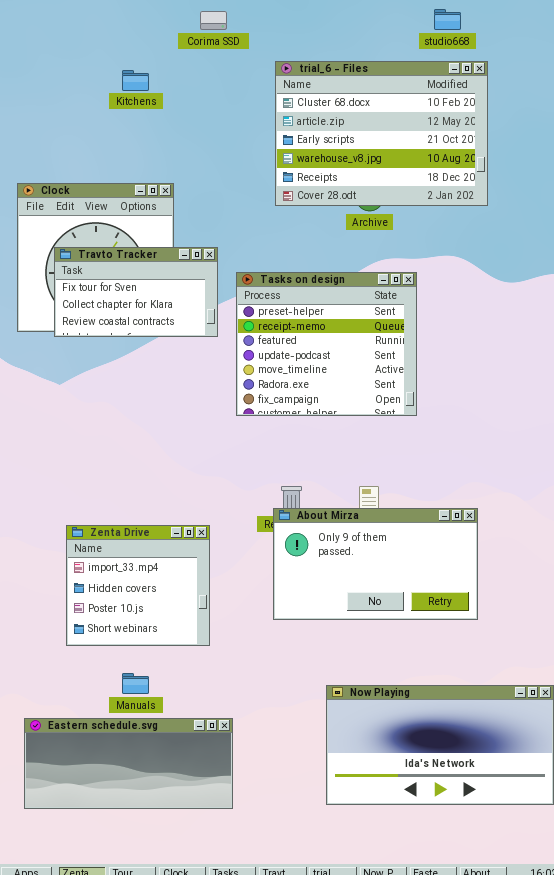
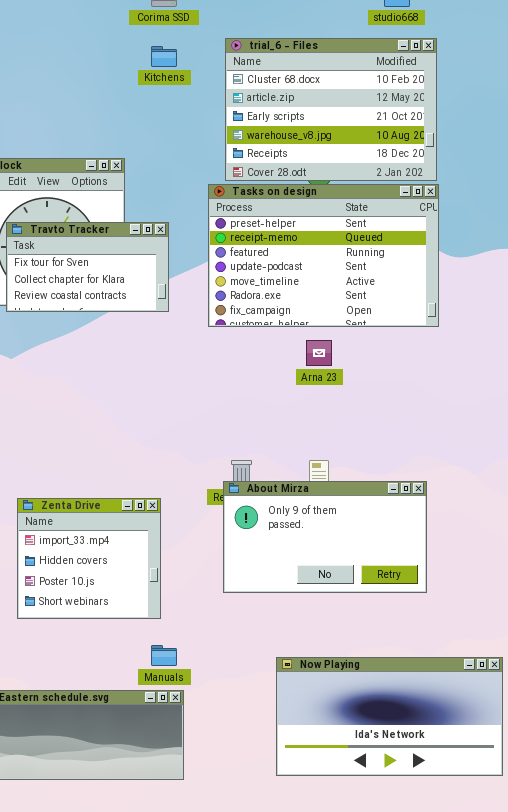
Kitchens: [122,70,149,91] -> [151,46,177,67], moved
Tasks on design: [236,272,417,416] -> [208,184,439,327], moved, resized
Manuals: [122,673,149,694] -> [151,645,177,666], moved

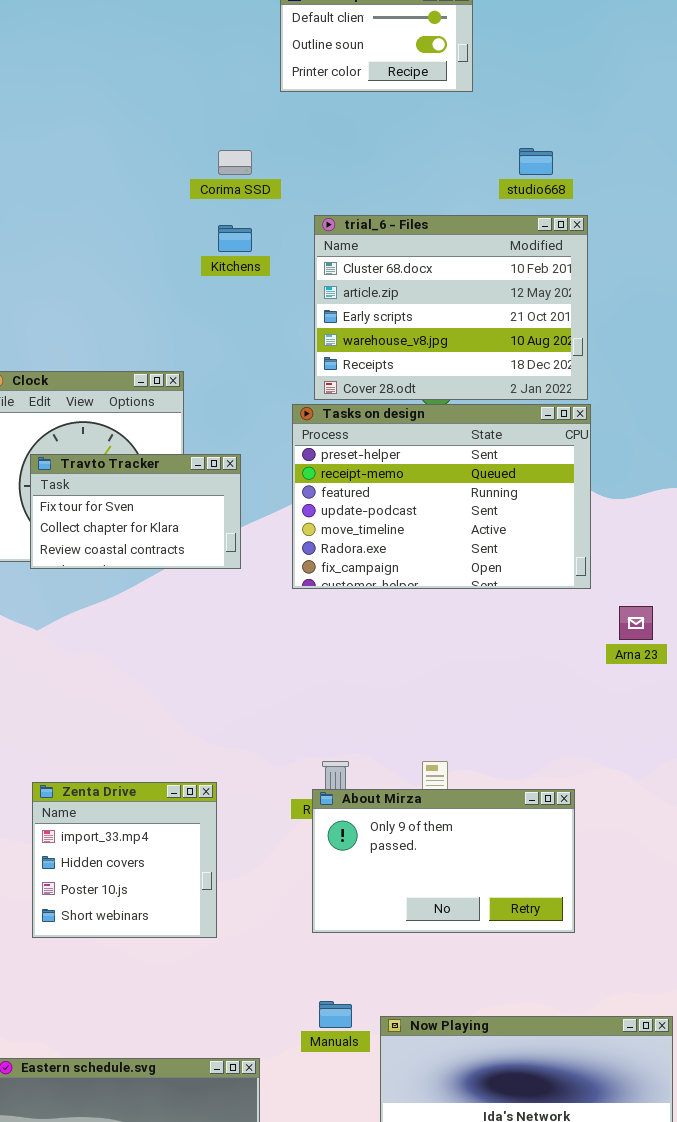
Arna 23: [306,340,332,366] -> [619,606,653,640], moved
Zenta Drive: [17,498,161,619] -> [32,782,217,938], moved
Manuals: [151,645,177,666] -> [319,1001,352,1028], moved

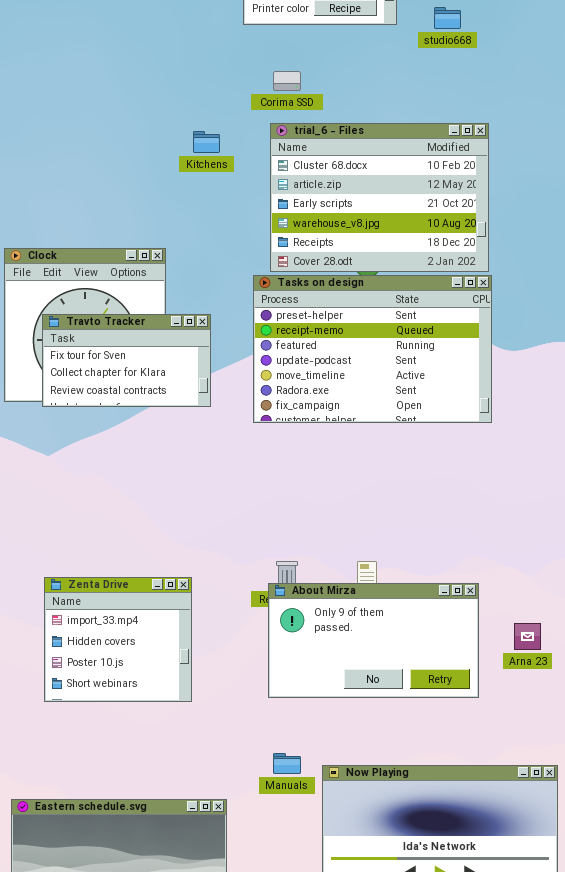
studio668: [519,148,553,175] -> [434,7,461,29], moved
Corima SSD: [218,150,252,175] -> [273,71,301,91], moved
Arna 23: [619,606,653,640] -> [514,623,541,650], moved

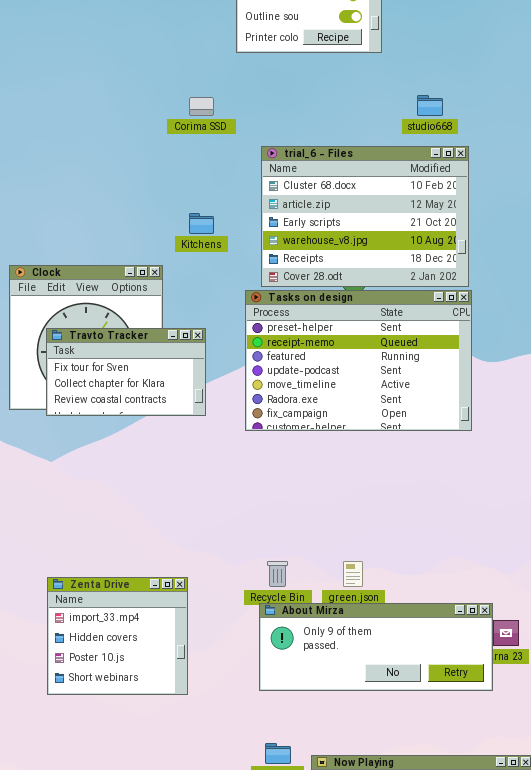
studio668: [434,7,461,29] -> [417,95,443,116], moved
Corima SSD: [273,71,301,91] -> [189,97,214,116], moved
Kitchens: [193,131,220,153] -> [189,213,214,234], moved
About Mirza: [268,583,479,698] -> [259,603,493,691], resized

